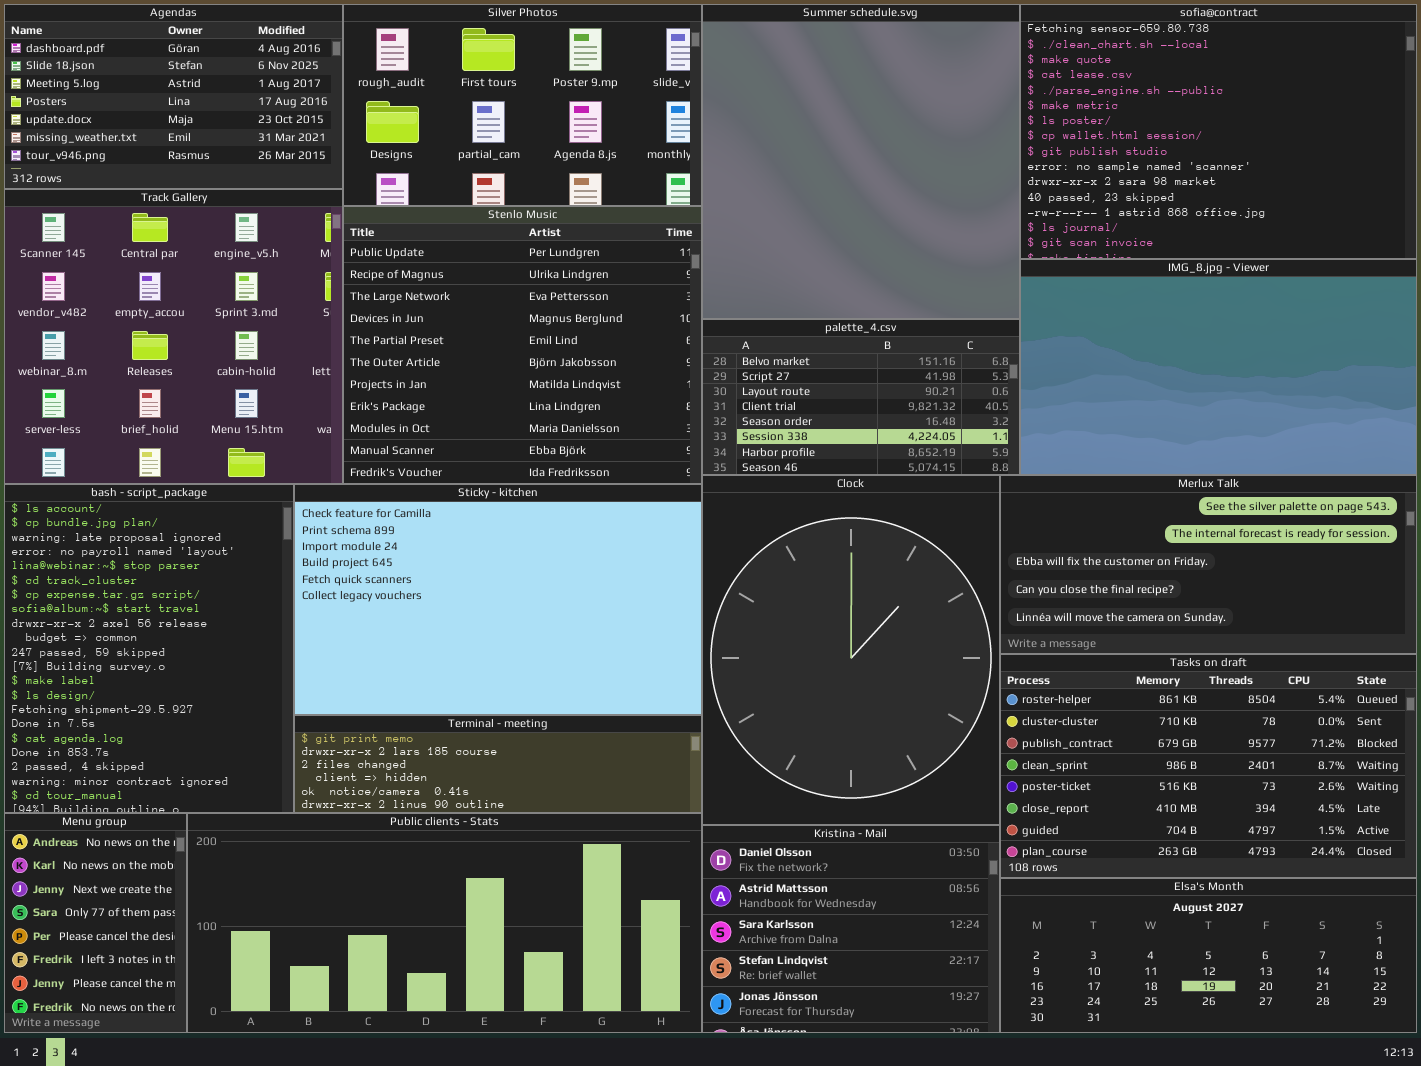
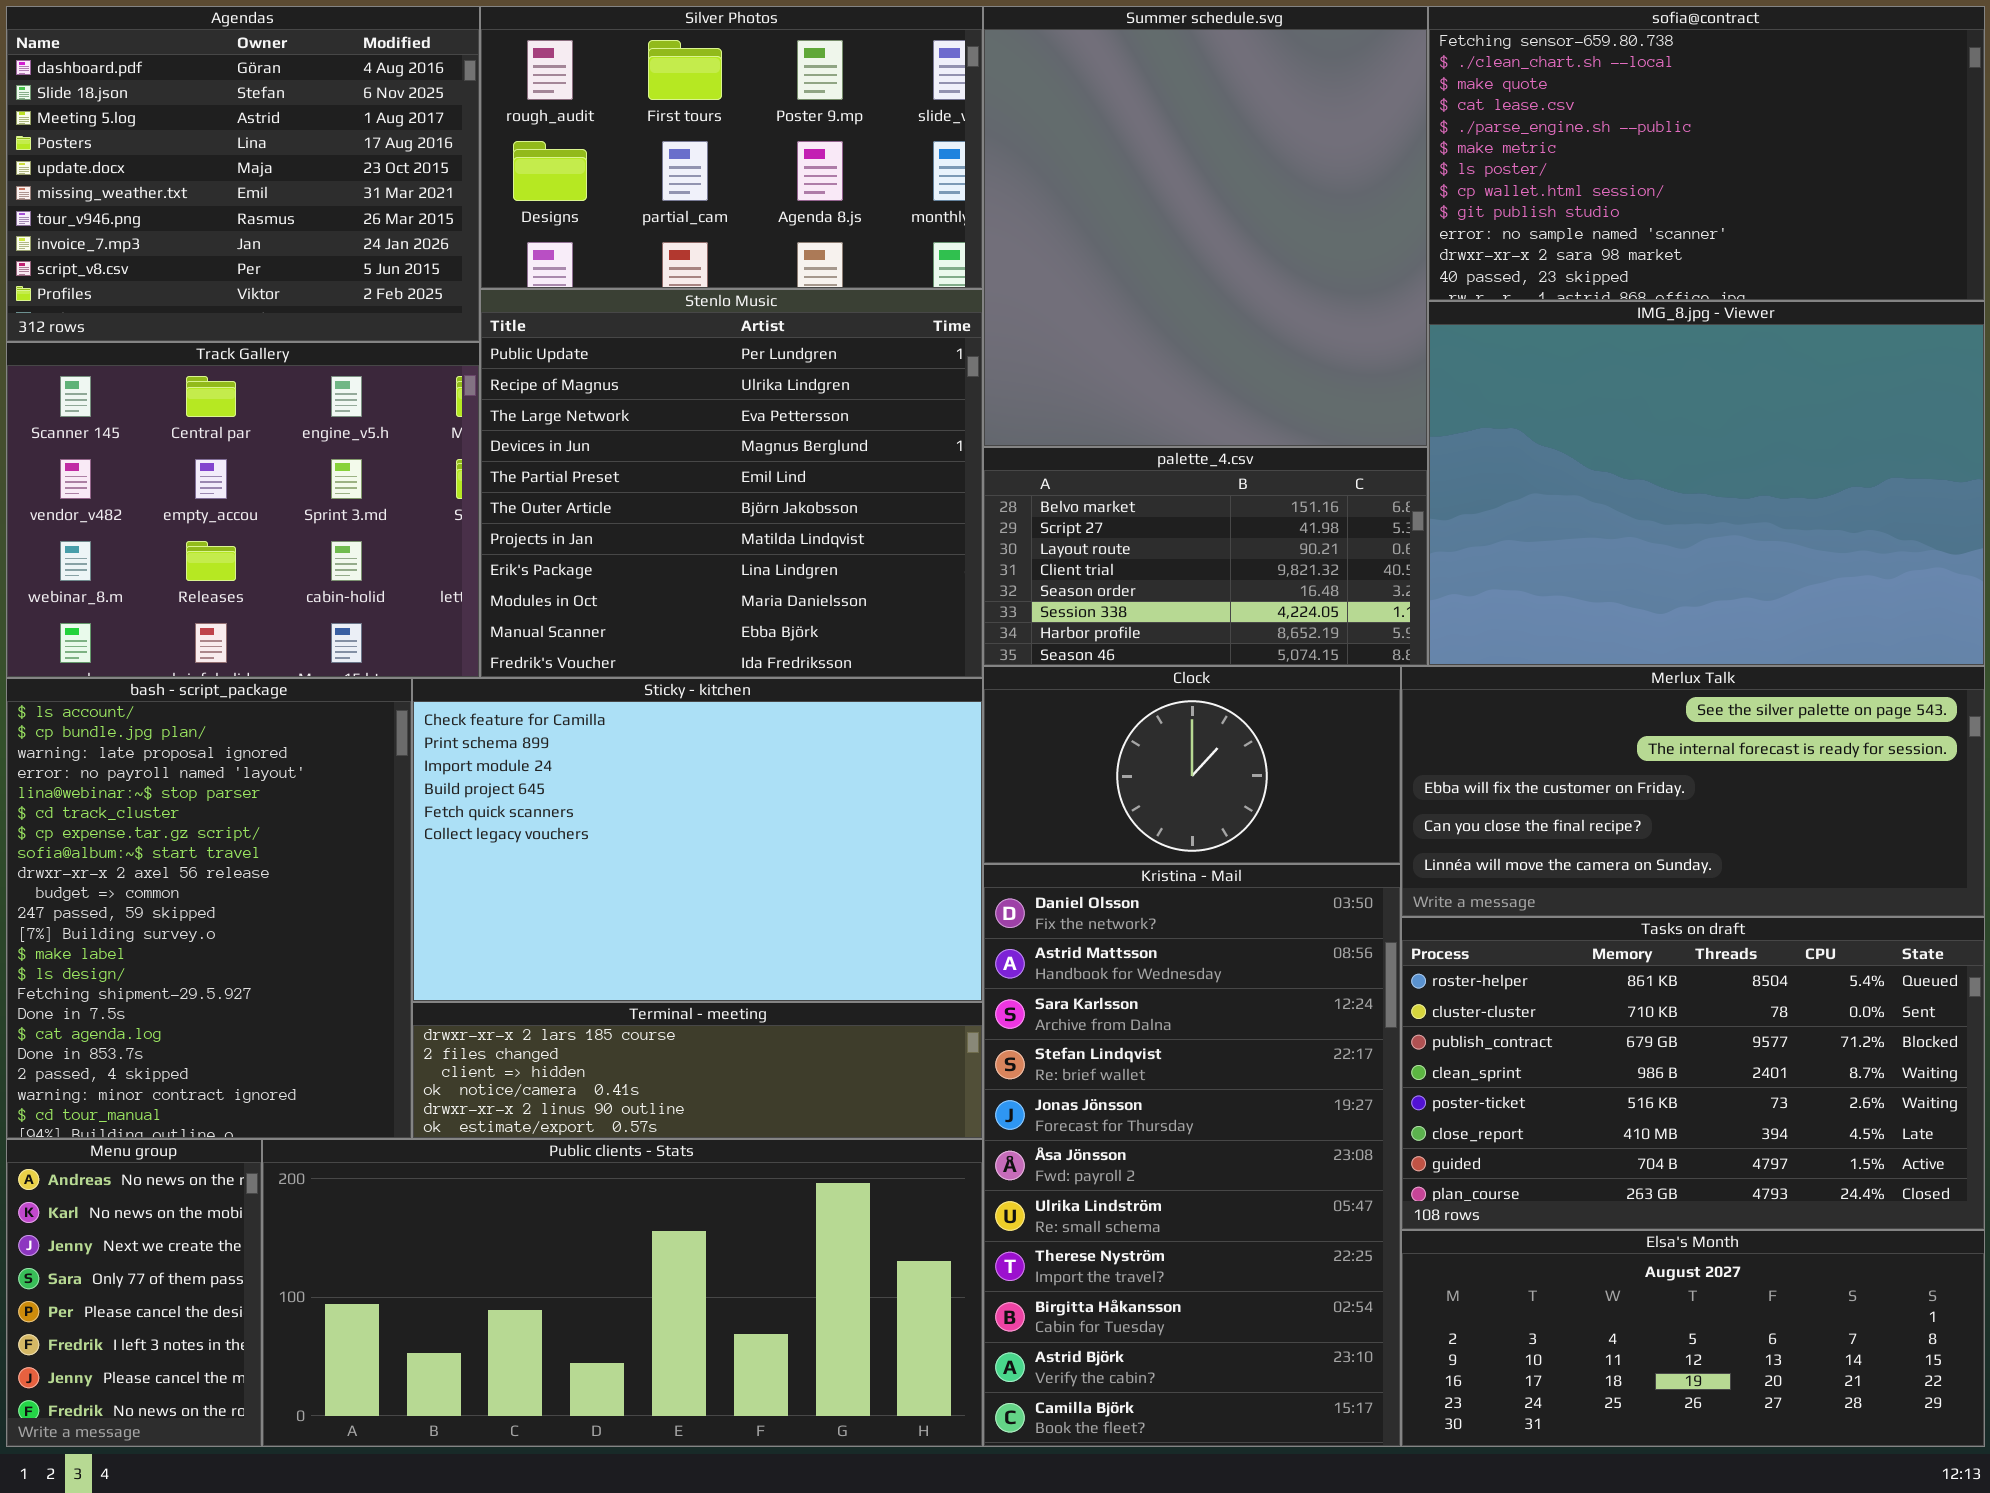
Agendas: [4,4,343,189] -> [6,6,480,342], resized
sofia@contract: [1020,4,1417,259] -> [1428,6,1985,301], resized
Track Gallery: [4,189,343,484] -> [6,342,480,678], resized
IMG_8.jpg - Viewer: [1020,259,1417,475] -> [1428,301,1985,666], resized
Clock: [702,475,1000,825] -> [983,666,1401,864], resized
Terminal - meeting: [294,715,702,813] -> [412,1002,983,1139], scrolled down 1 row
Kristina - Mail: [702,825,1000,1033] -> [983,864,1401,1447], resized

